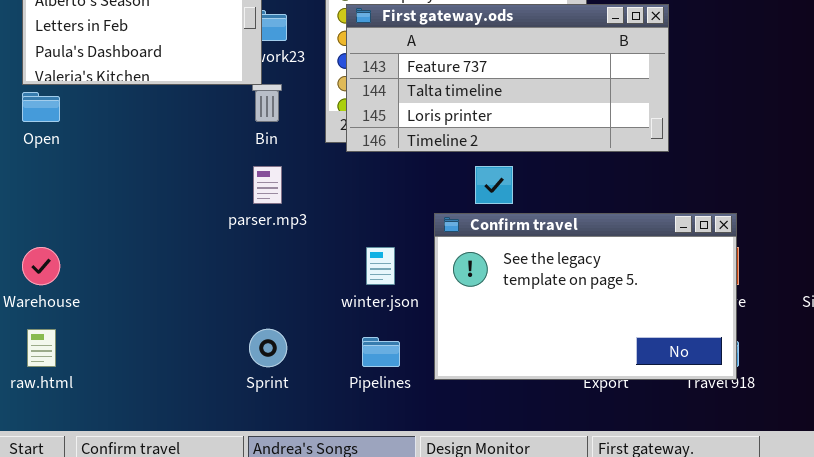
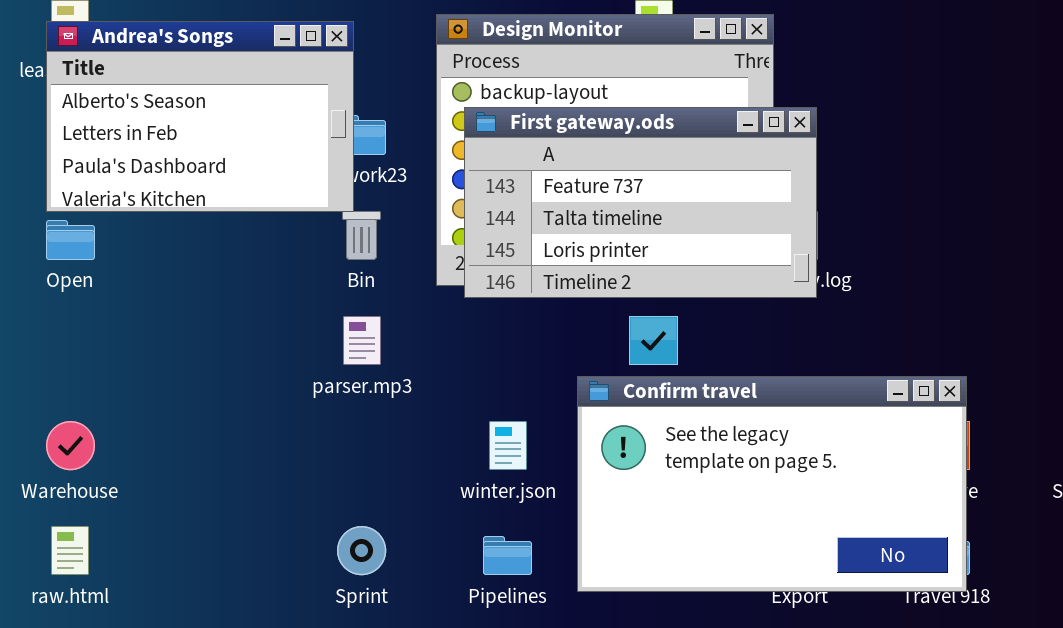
First gateway.ods: [346,4,669,152] -> [464,107,817,298], resized

